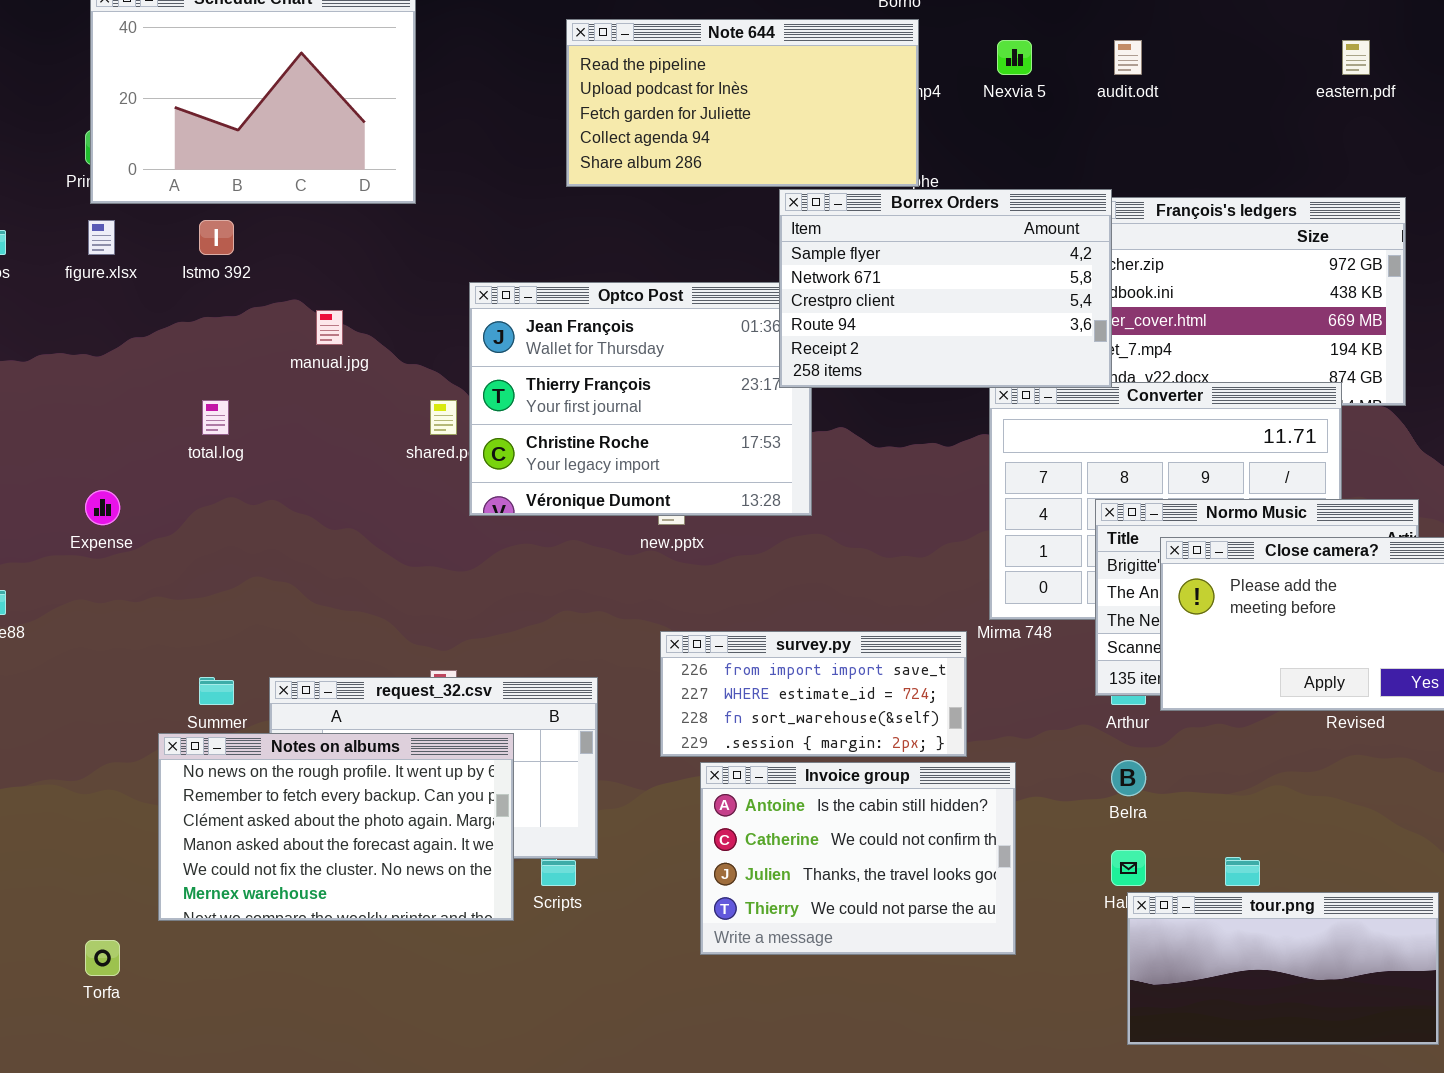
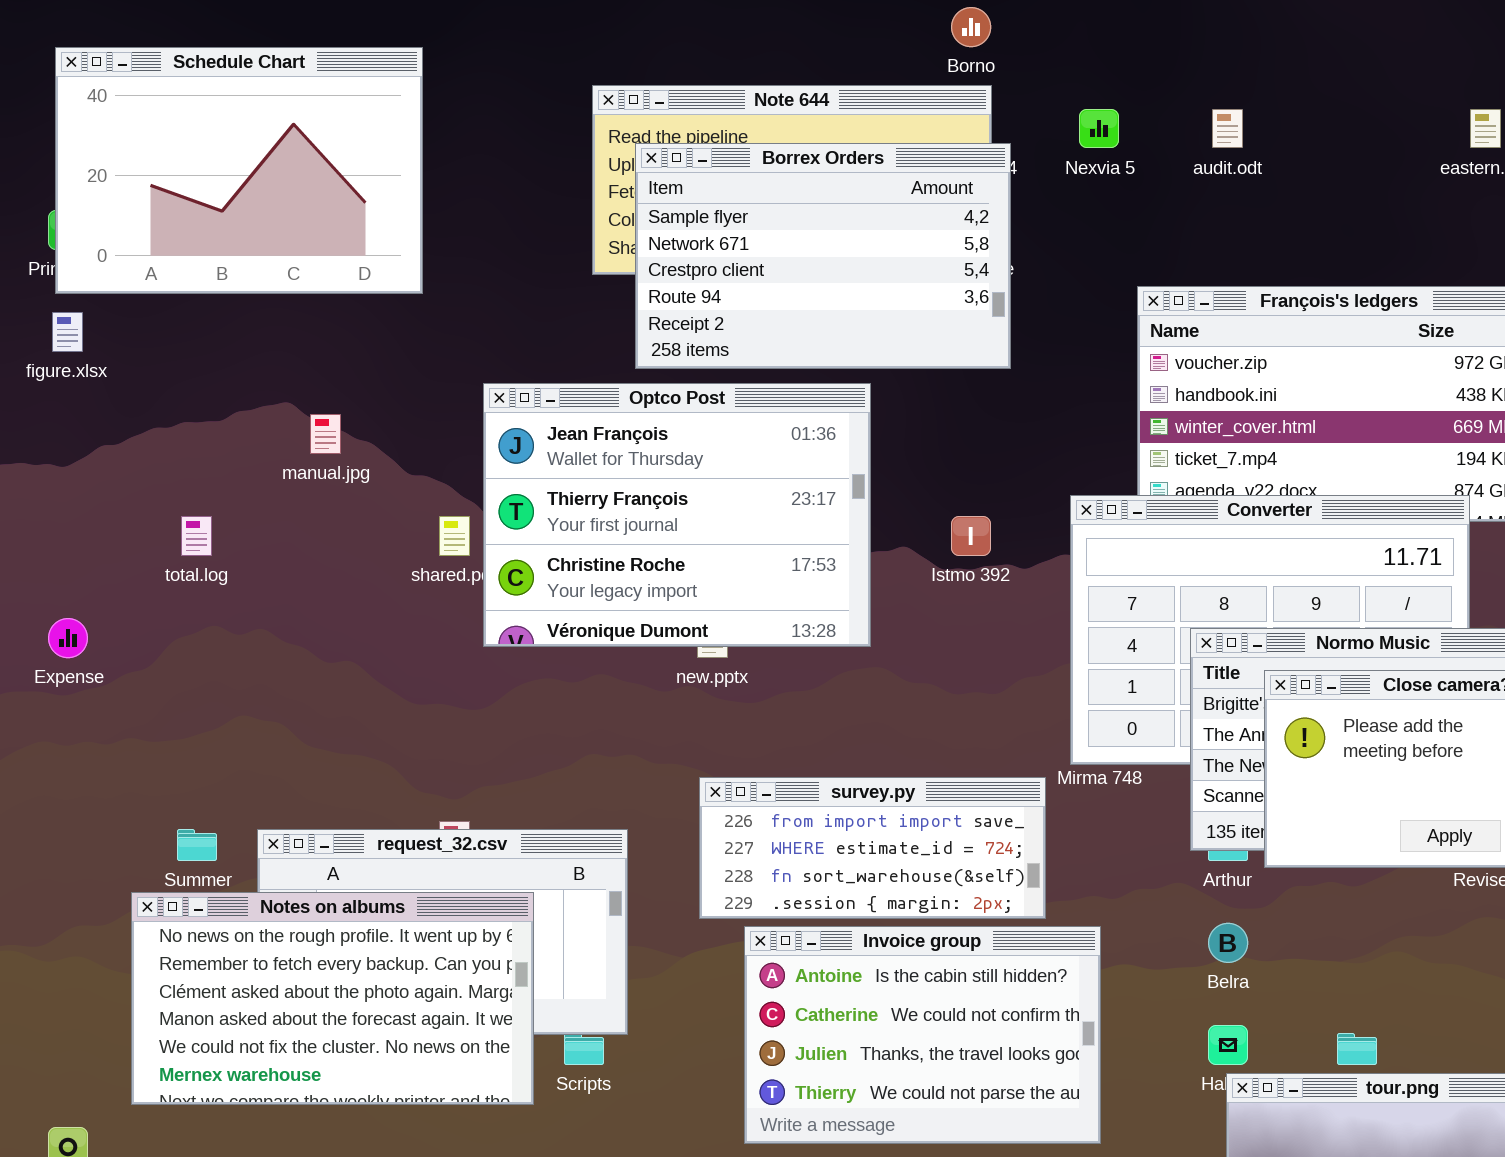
Borrex Orders: [779,189,1112,388] -> [635,143,1011,369], moved
Istmo 392: [199,220,234,255] -> [951,516,991,556], moved

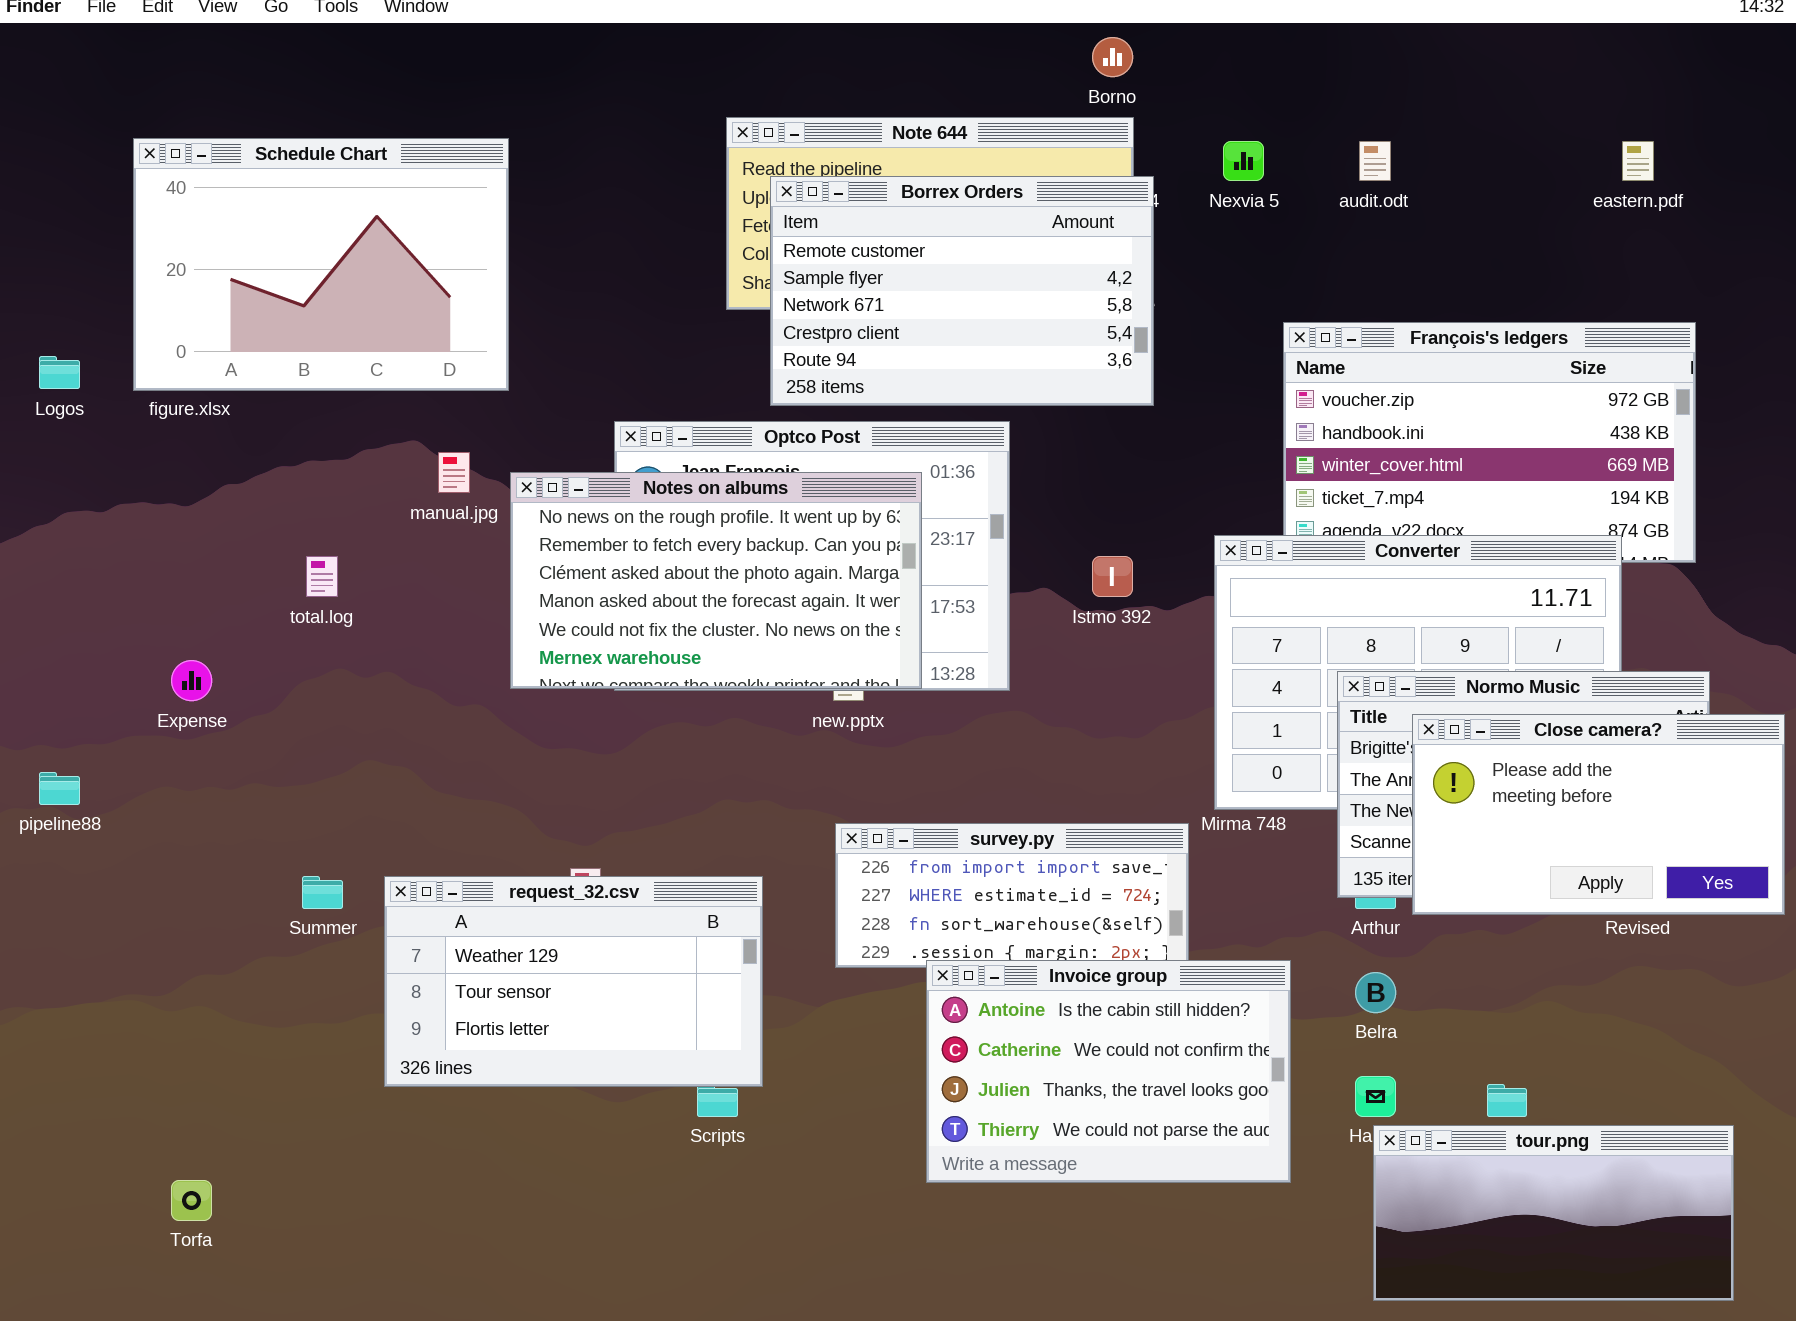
Schedule Chart: [55,47,423,294] -> [133,138,509,391], moved
Borrex Orders: [635,143,1011,369] -> [770,176,1154,406], scrolled up 1 row
Notes on albums: [131,892,534,1105] -> [510,472,922,689], moved
Invoice group: [744,926,1101,1144] -> [926,960,1291,1183], moved

